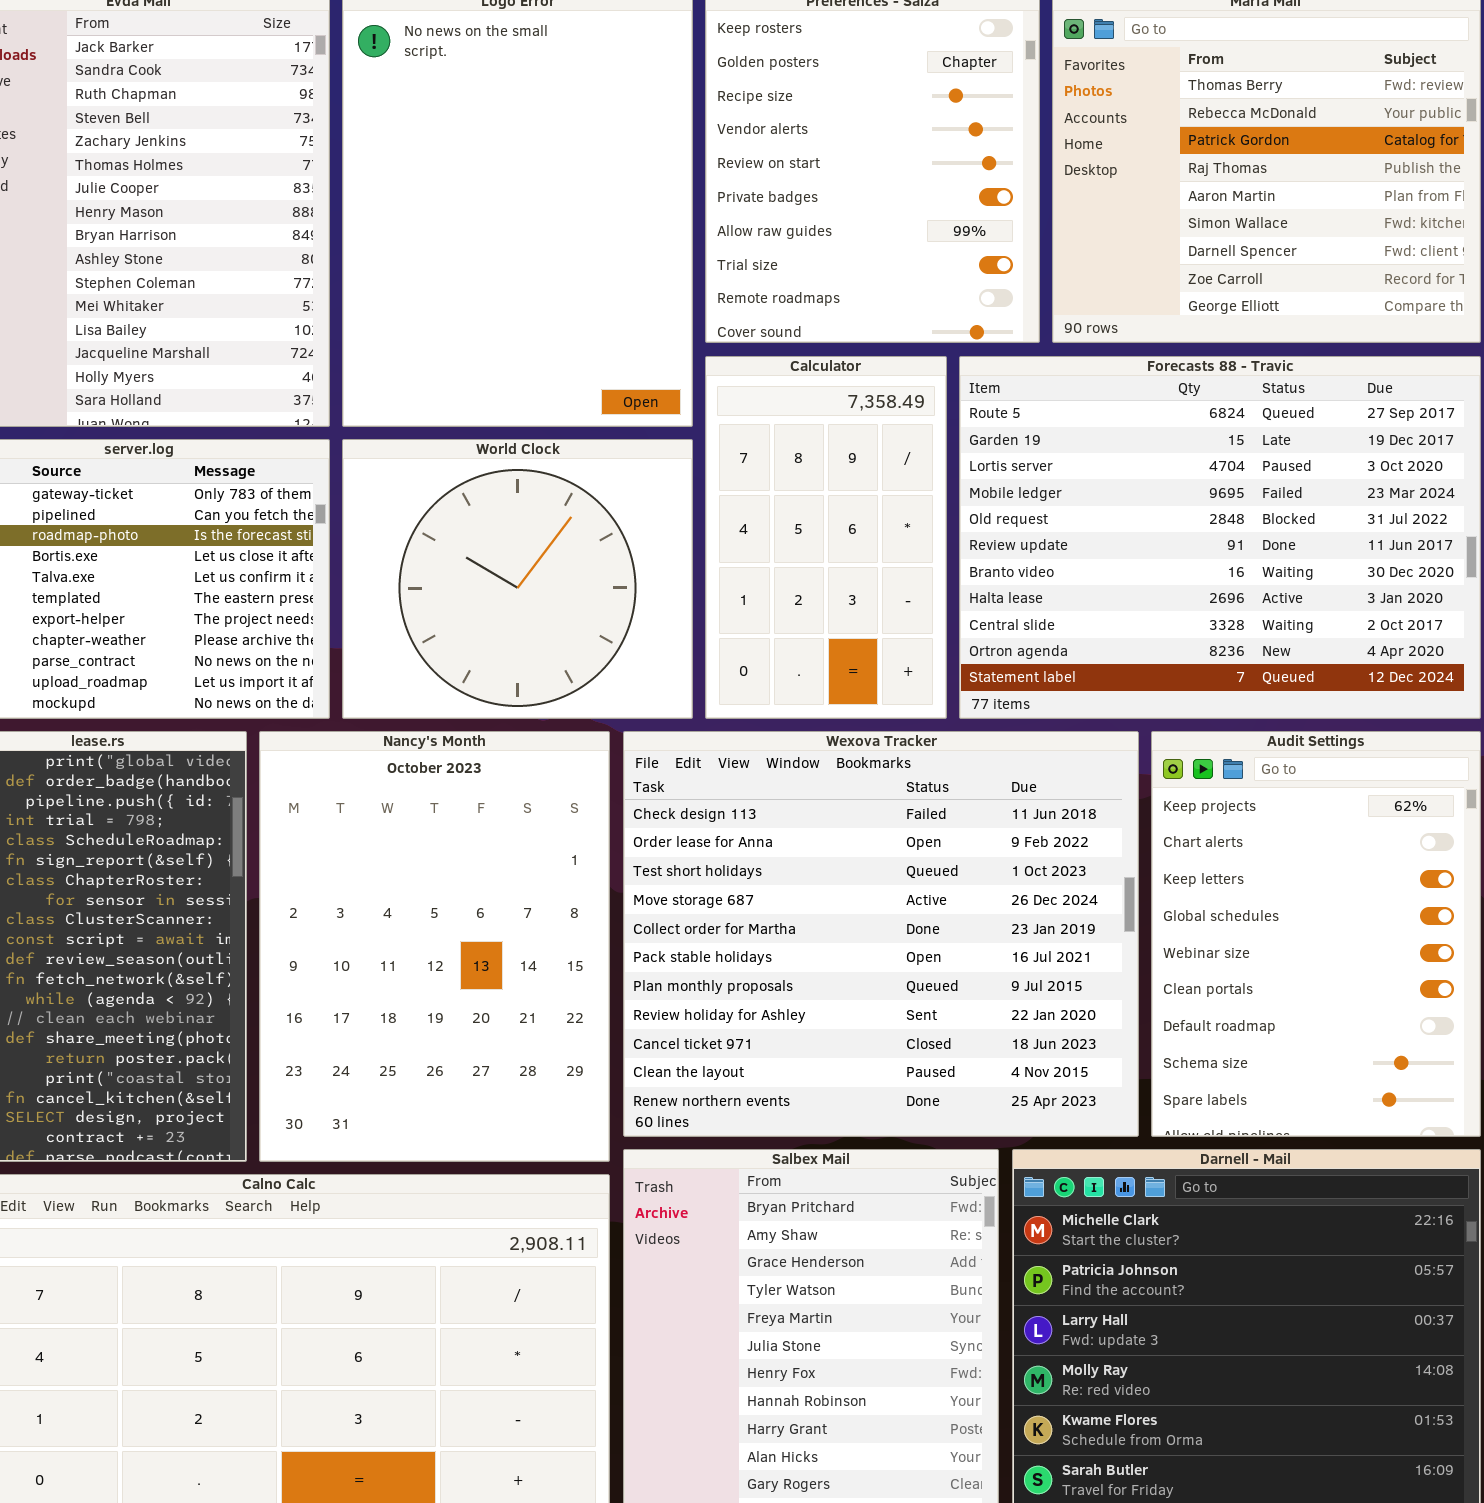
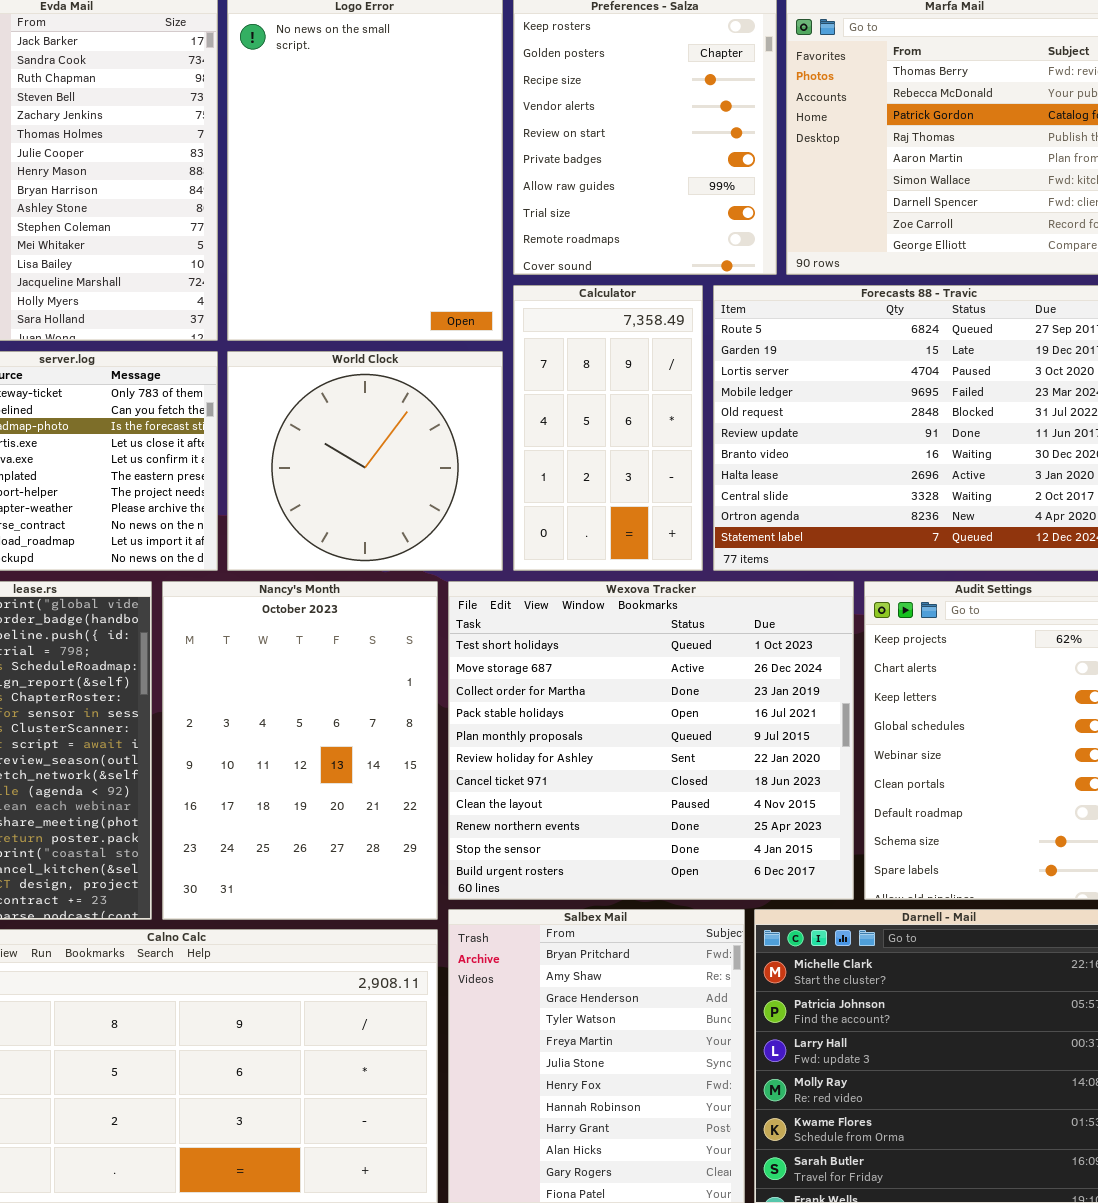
Wexova Tracker: [623,731,1139,1137] -> [448,581,854,900], scrolled down 2 rows

